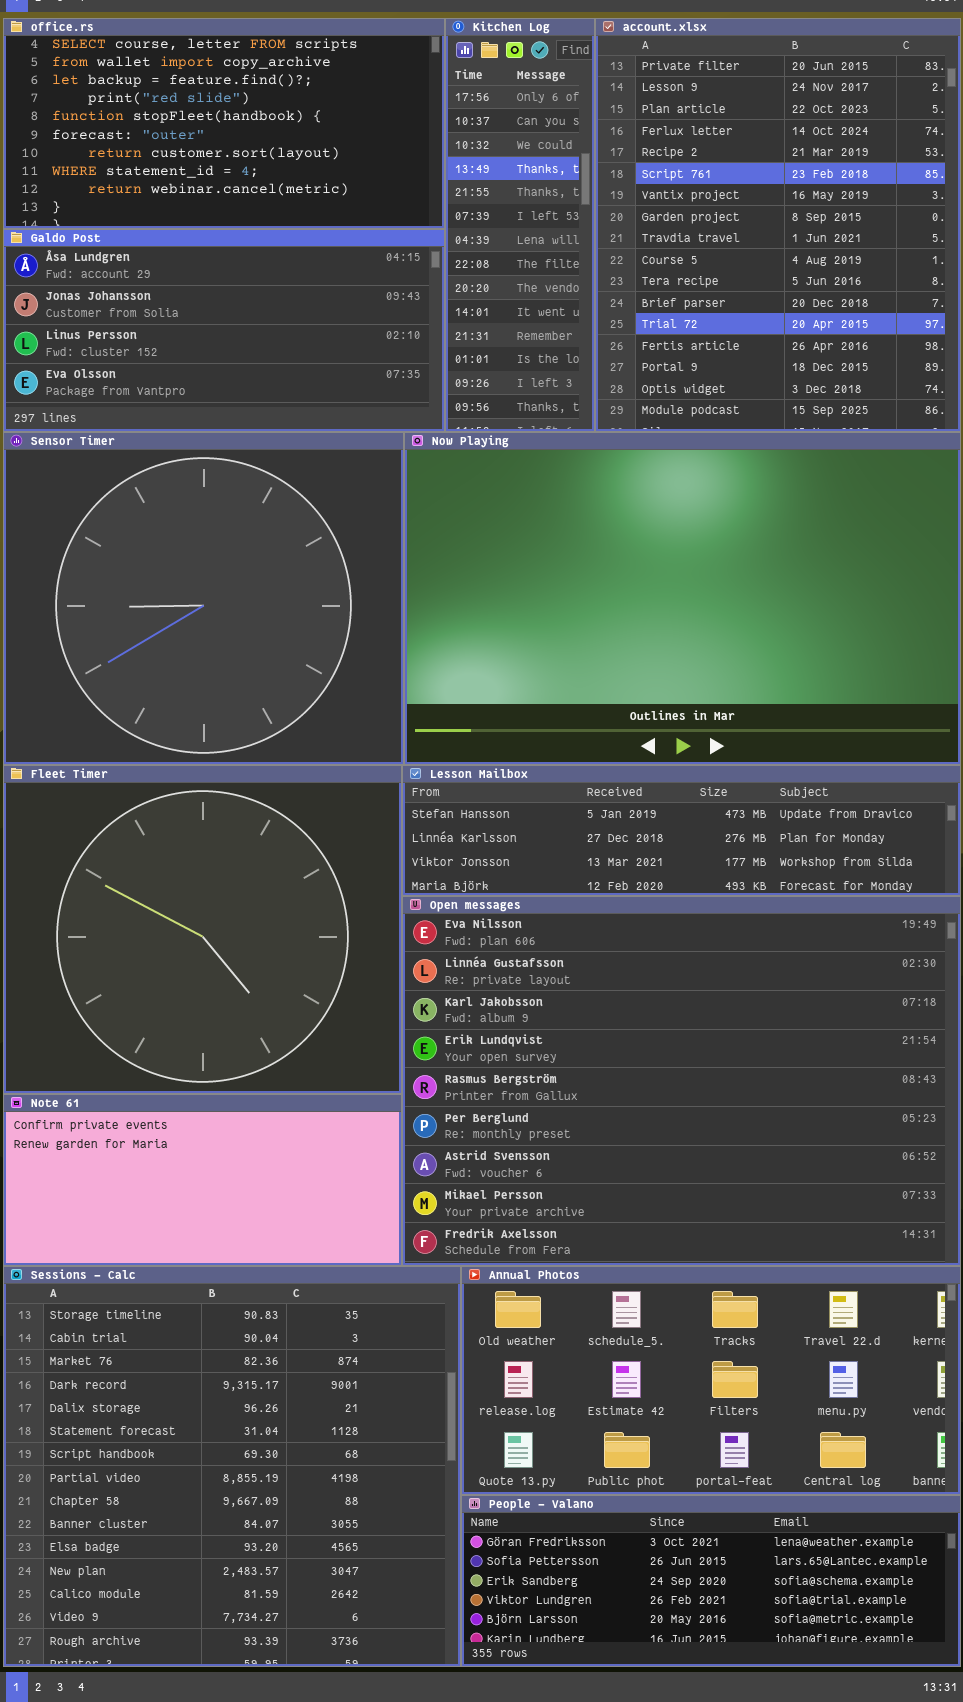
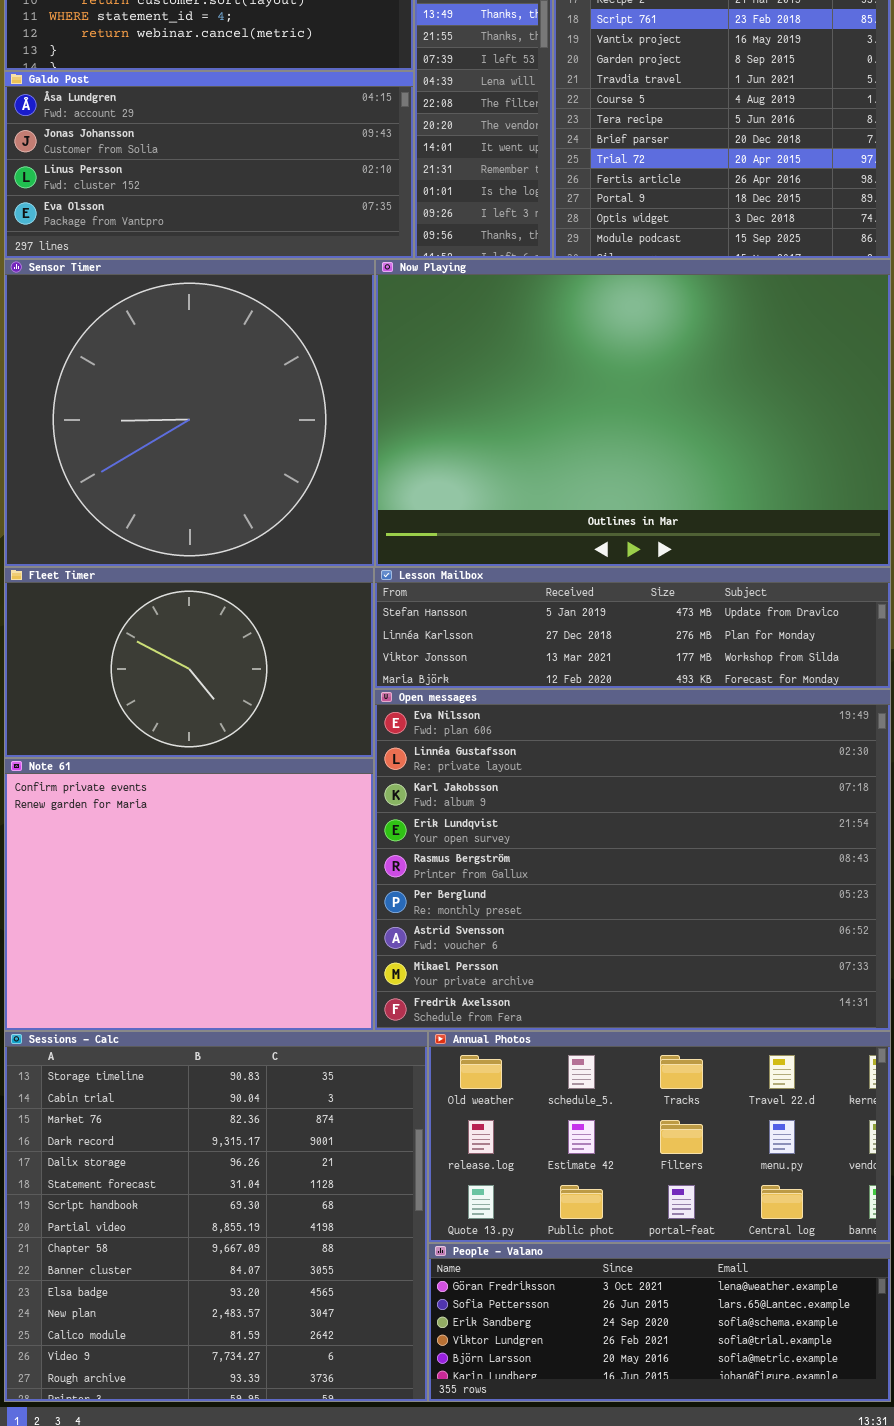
Fleet Timer: [3,765,402,1094] -> [4,567,374,758], resized
Note 61: [3,1094,402,1266] -> [4,758,374,1031], resized

